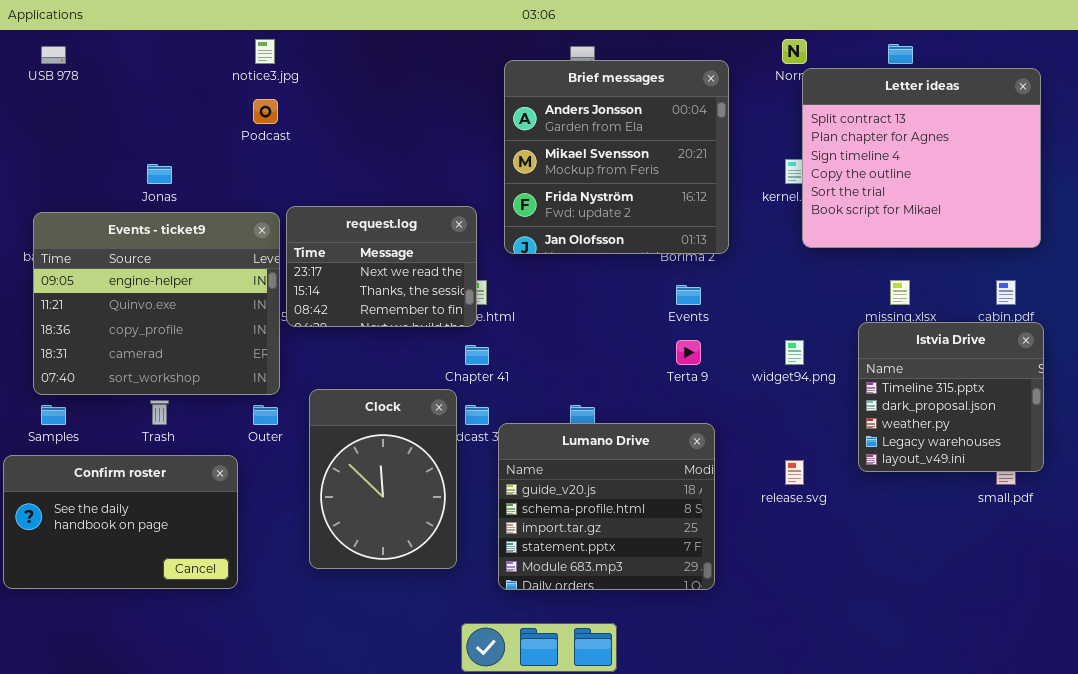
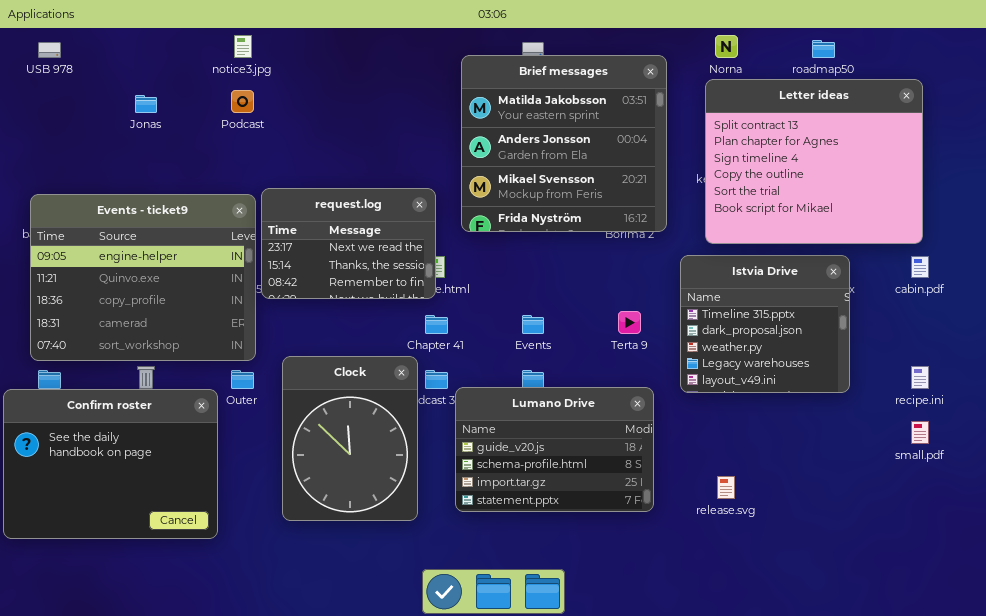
Brief messages: [504,60,729,254] -> [461,55,667,232], scrolled up 1 row
Letter ideas: [802,68,1041,248] -> [705,79,923,244], moved
Jonas: [147,164,172,184] -> [135,95,157,113], moved
Events: [676,285,701,305] -> [522,315,544,334], moved
Istvia Drive: [858,322,1044,472] -> [680,255,850,393], moved
Lumano Drive: [498,423,715,590] -> [455,387,654,512], resized
Confirm roster: [3,455,238,589] -> [3,389,218,539], resized
release.svg: [785,460,804,485] -> [717,476,735,499], moved

